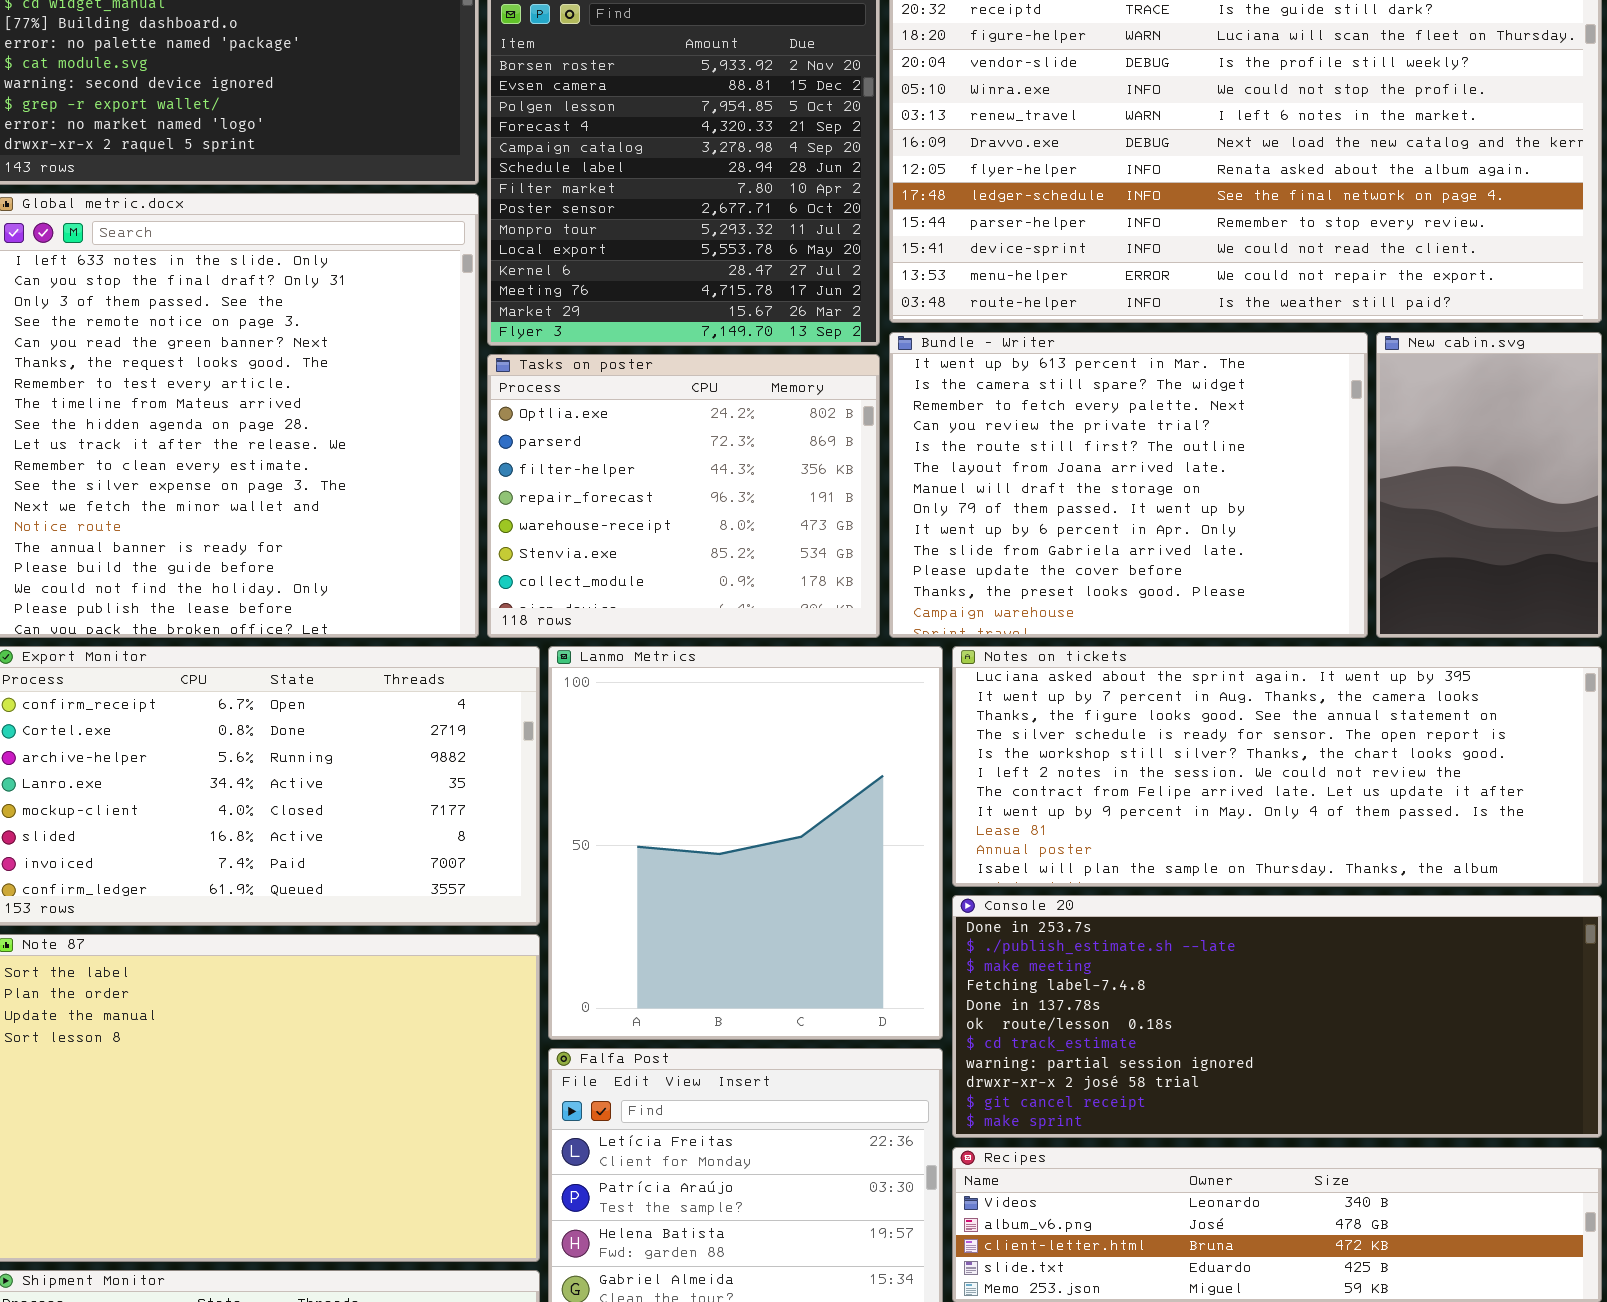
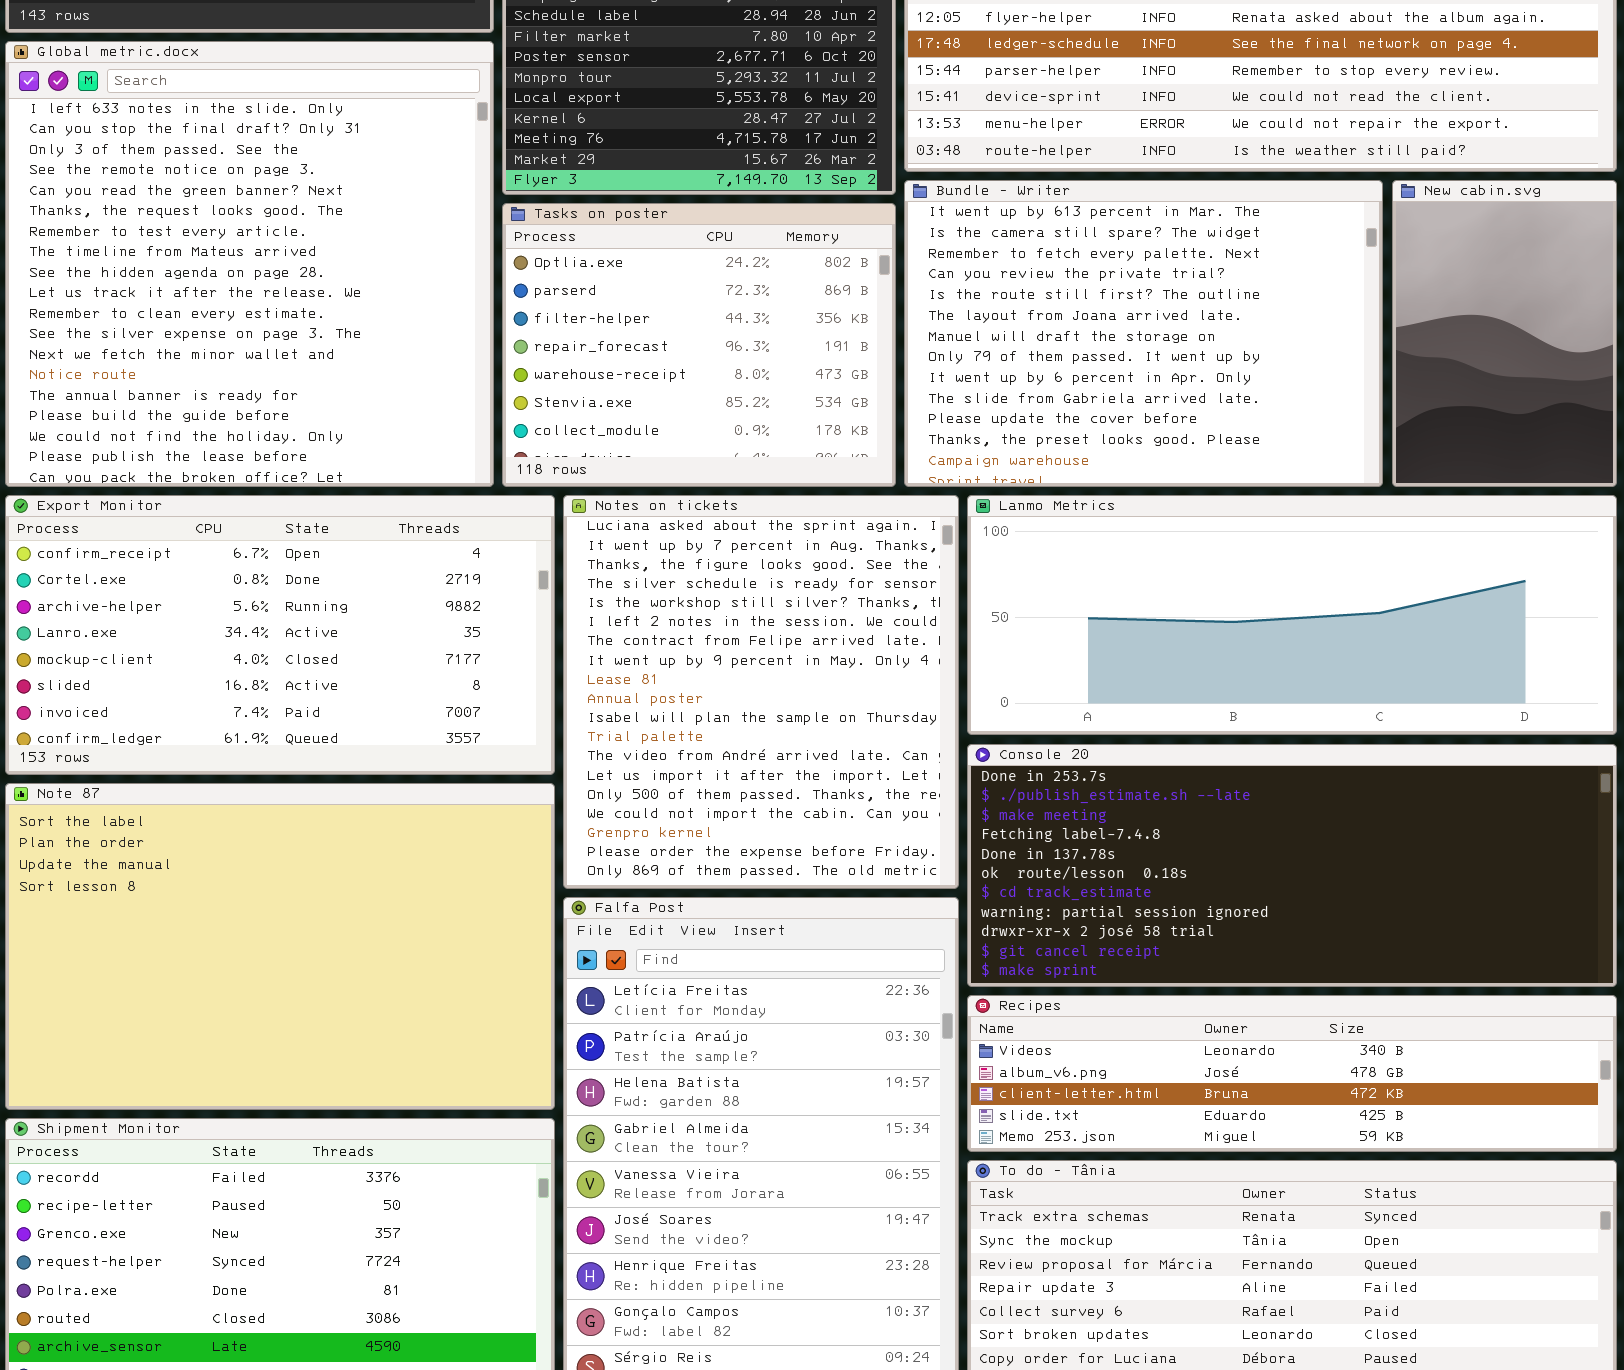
Lanmo Metrics: [548,646,943,1040] -> [967,495,1617,735], moved, resized
Notes on tickets: [952,646,1602,887] -> [563,495,959,889], moved, resized

